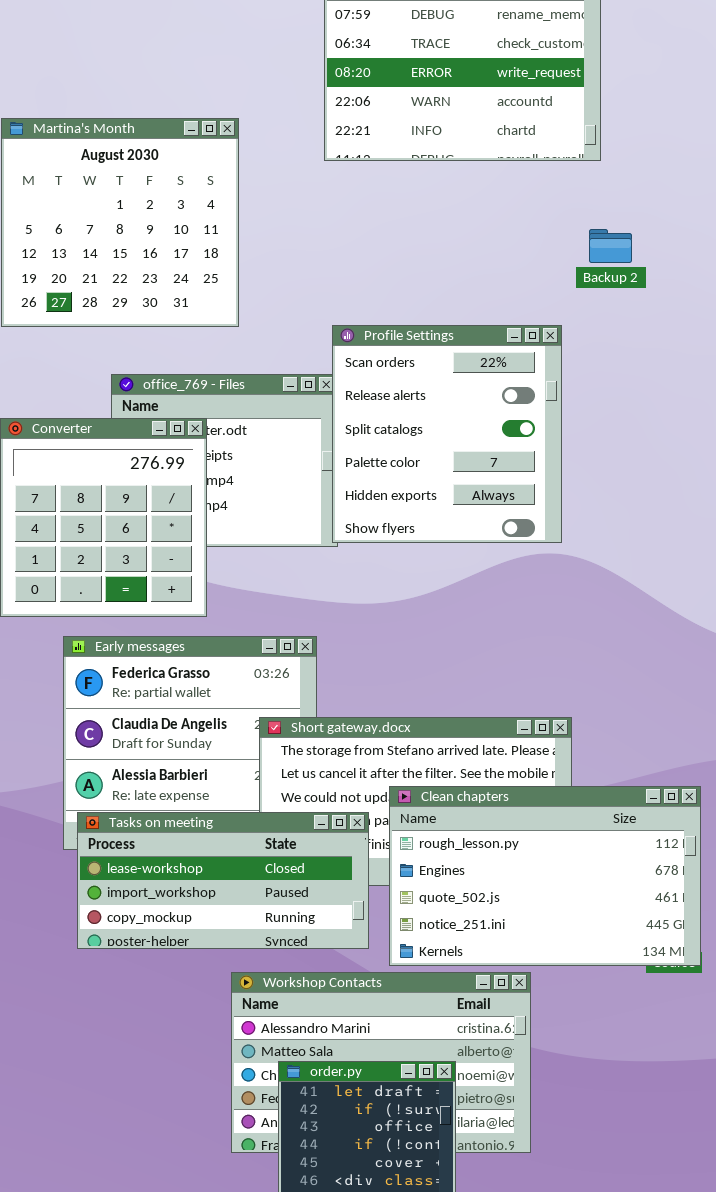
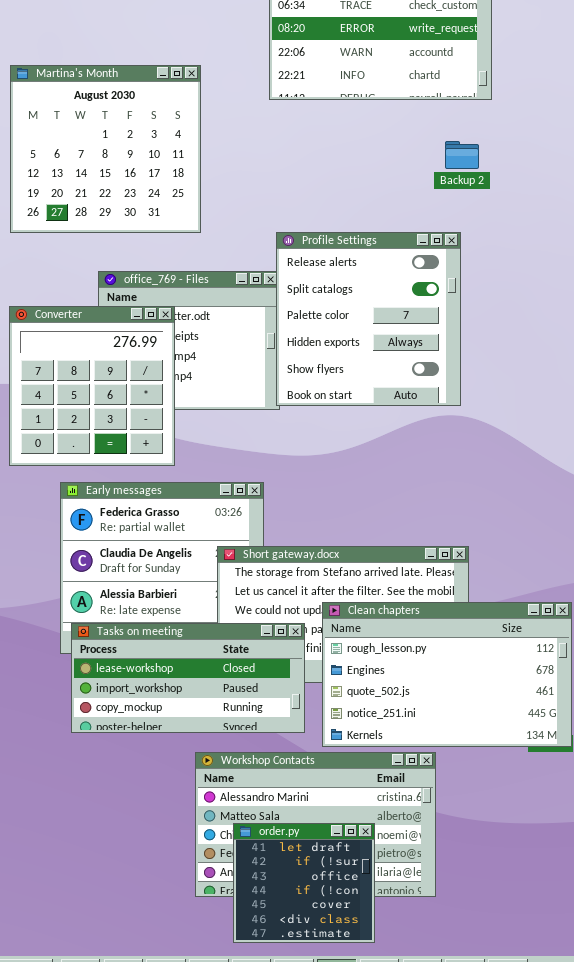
Backup 2: [589,229,632,263] -> [445,141,479,169], moved
Profile Settings: [332,325,562,543] -> [276,232,461,406], scrolled down 1 row

